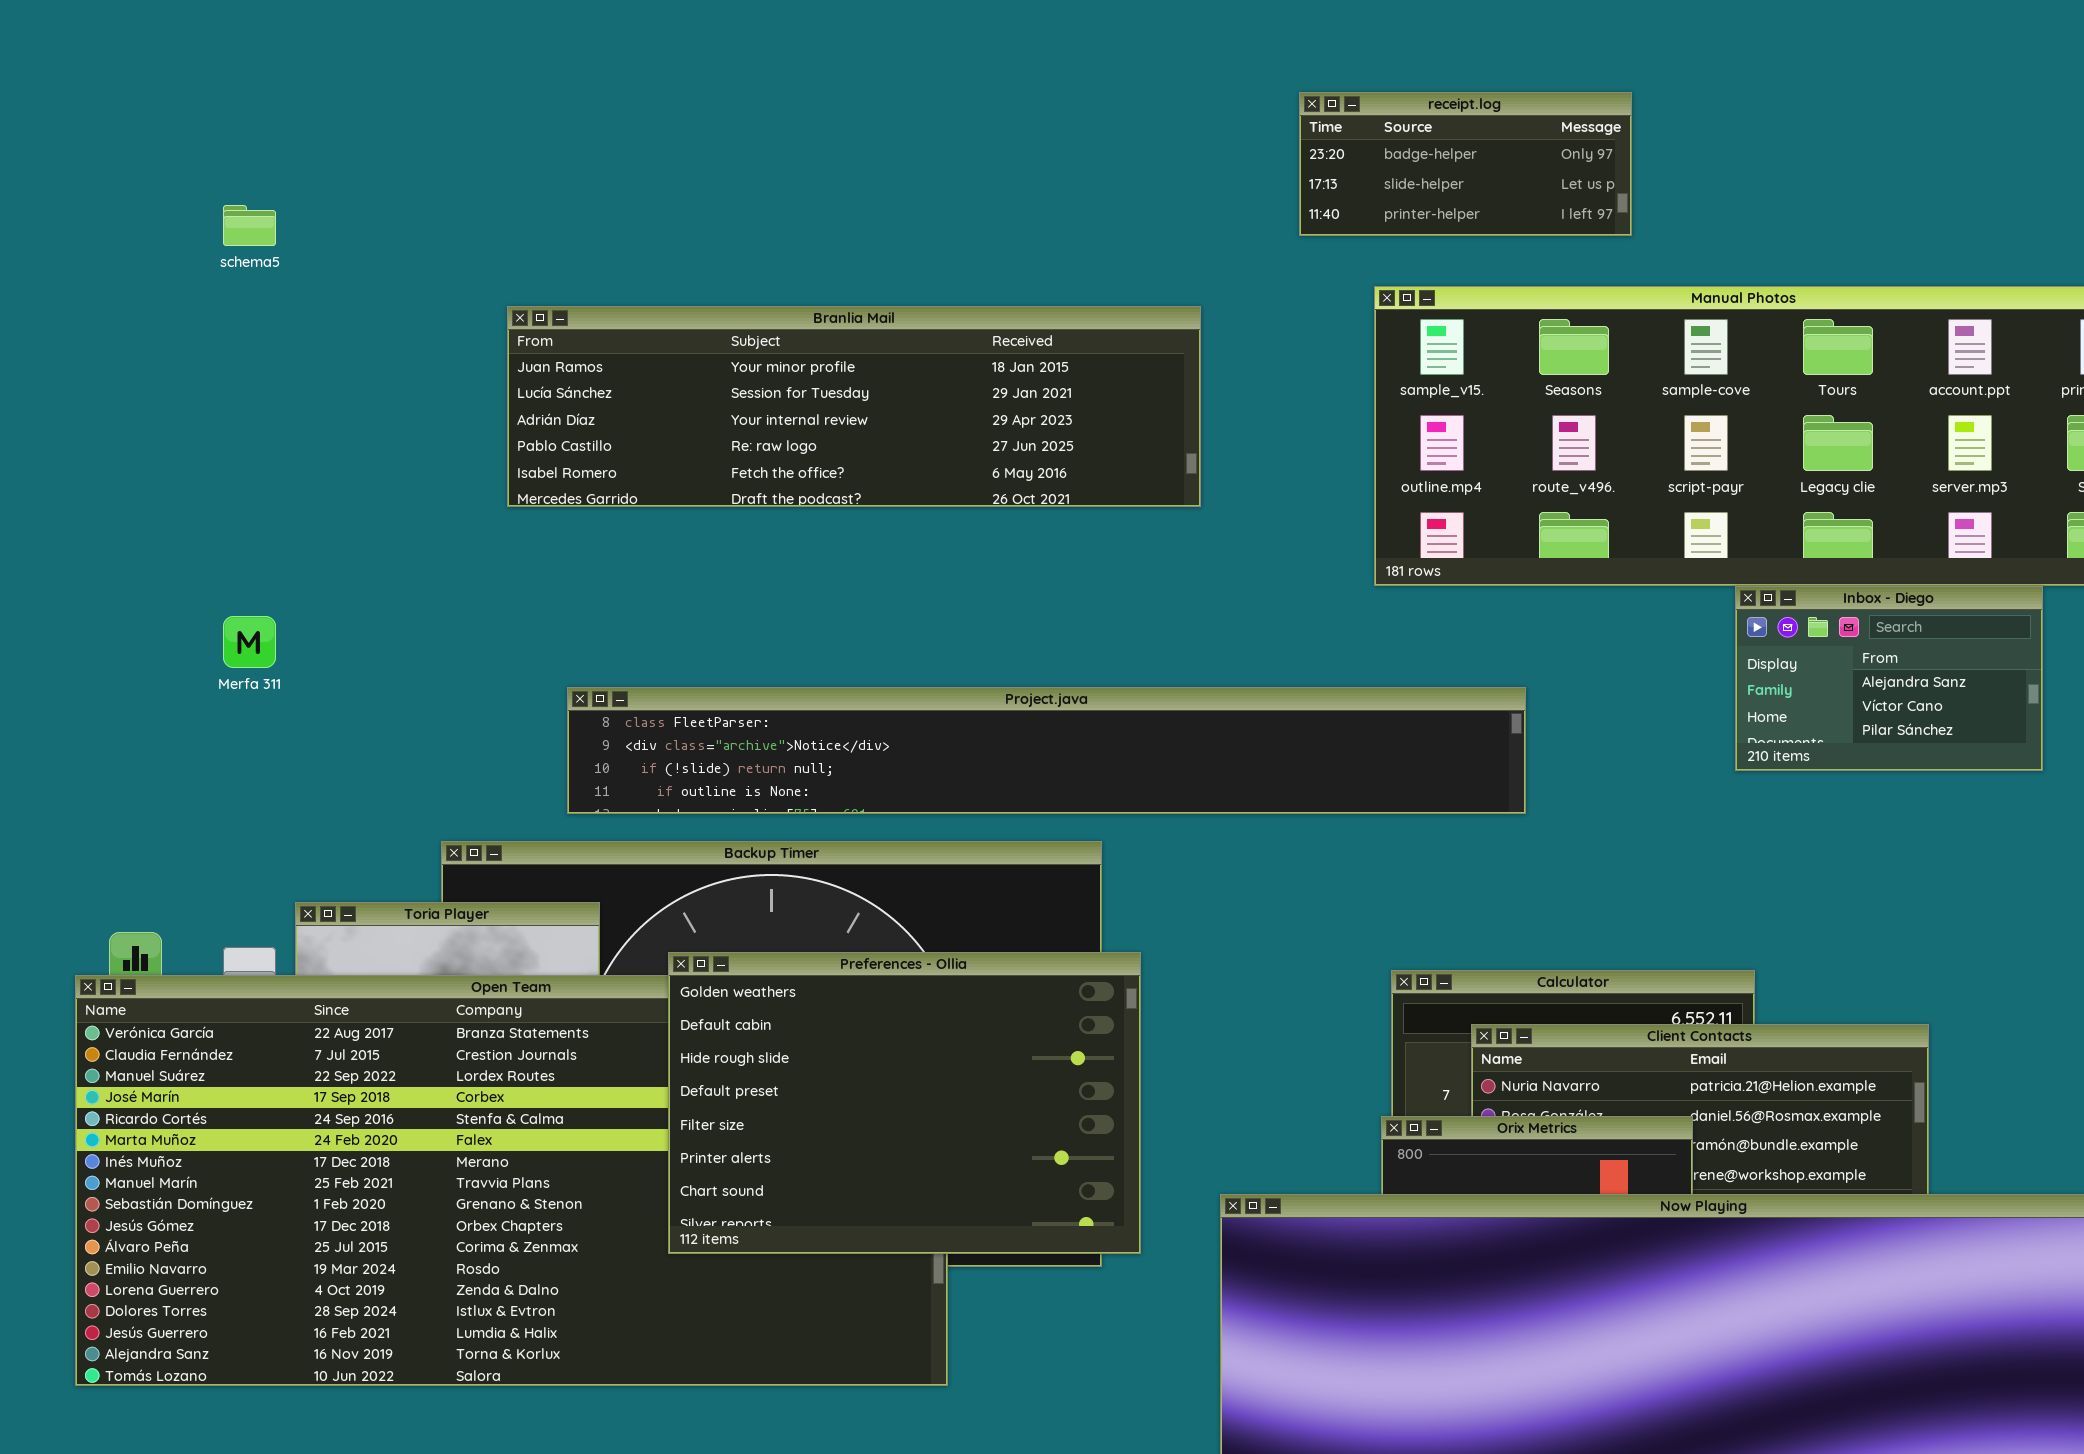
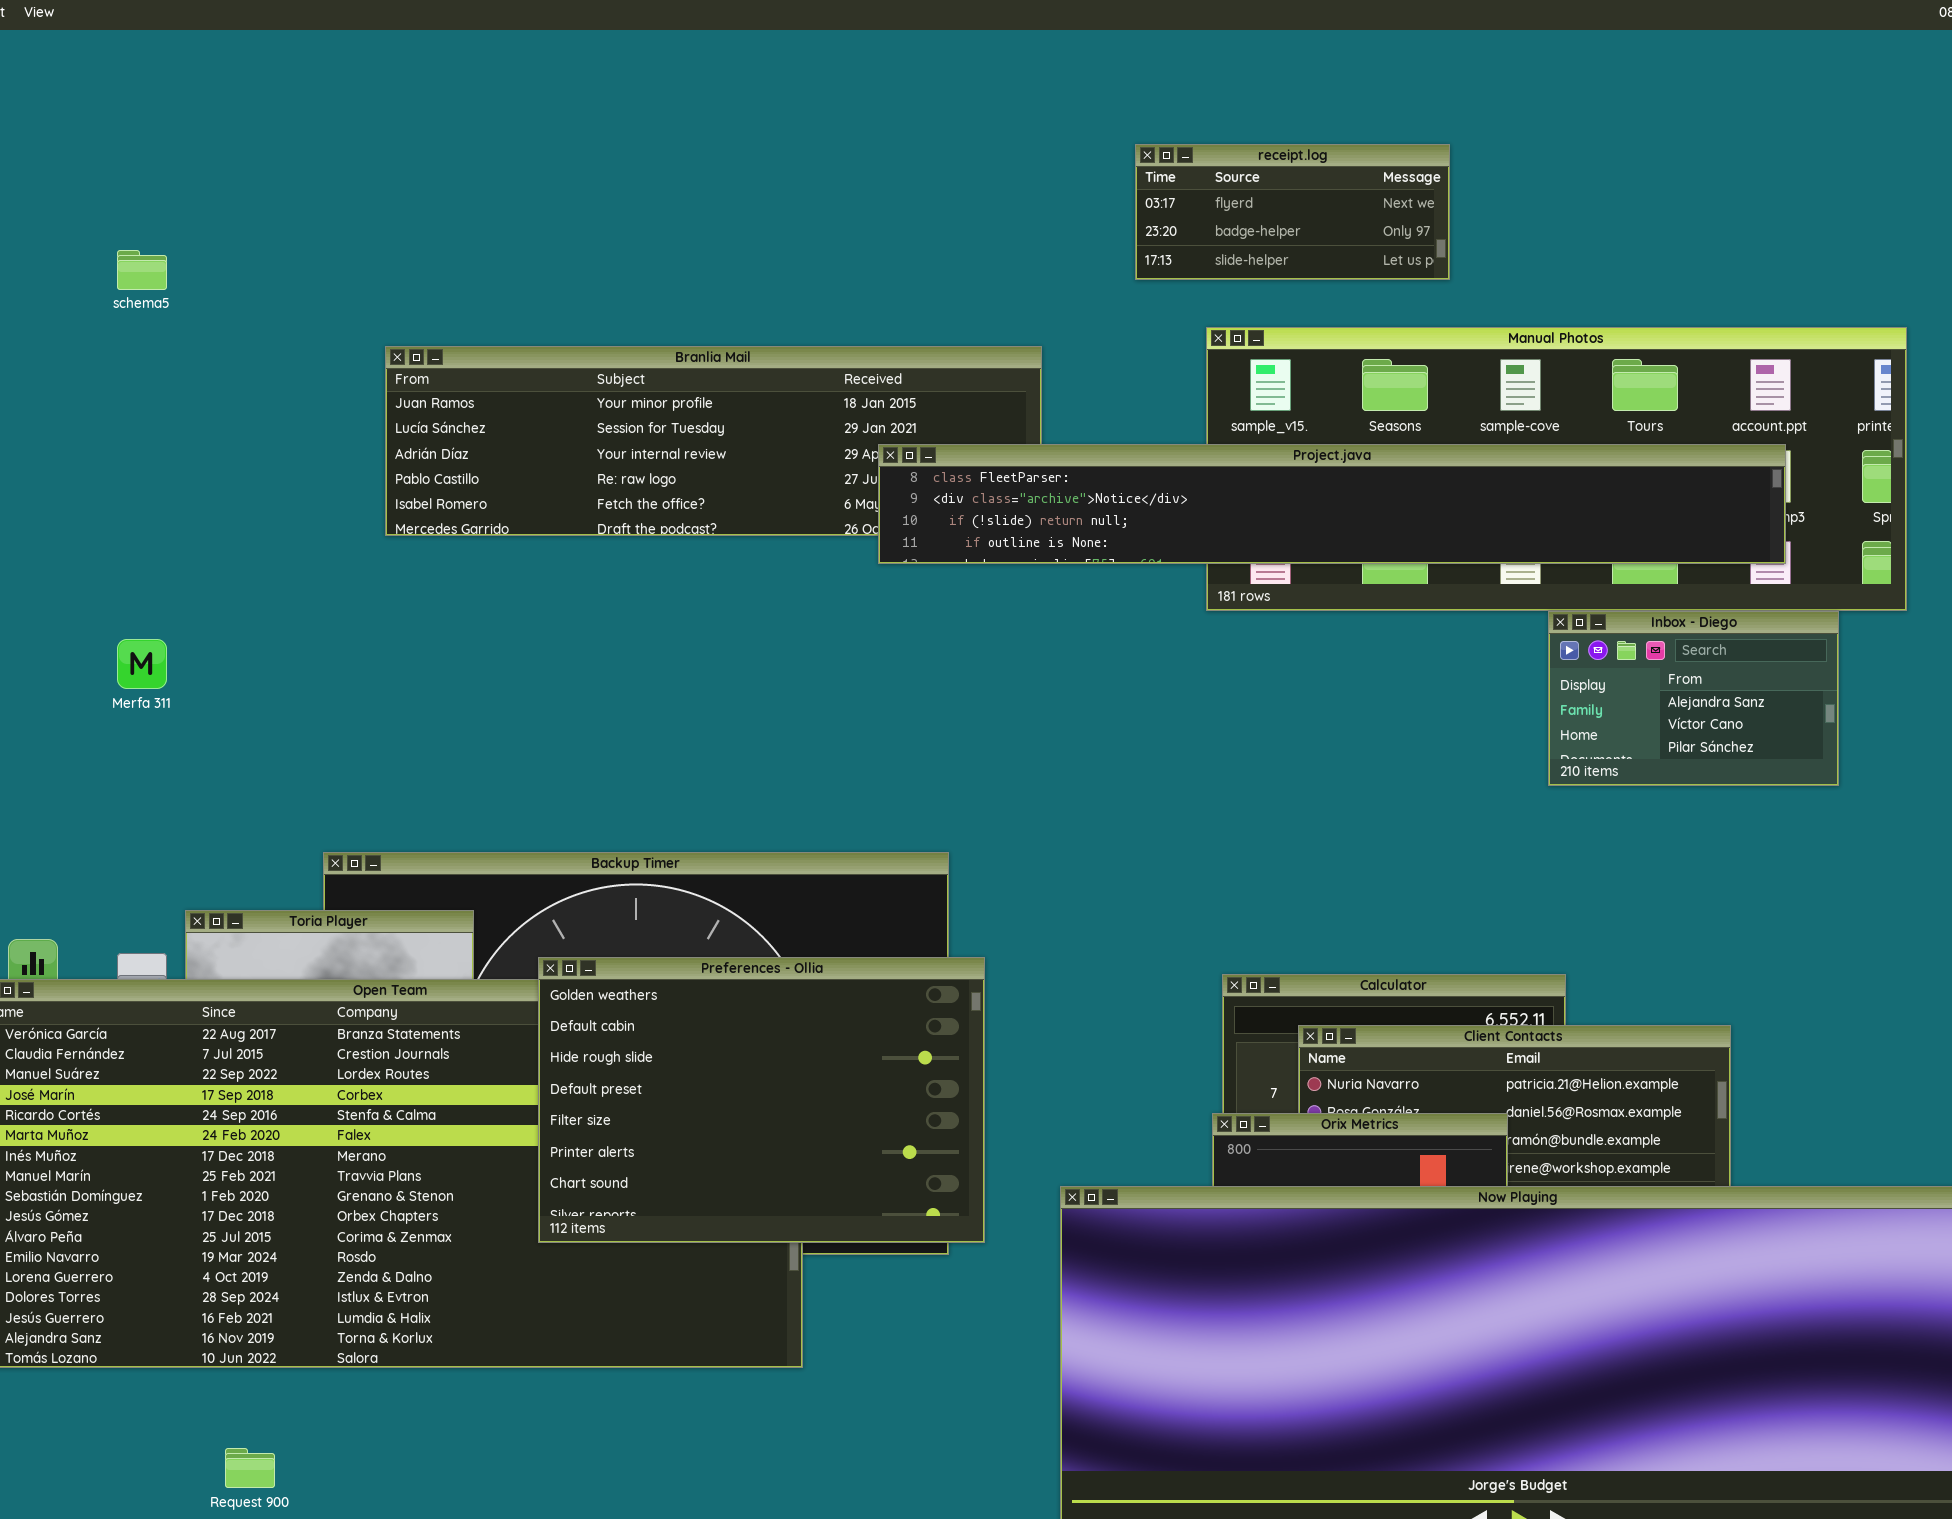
receipt.log: [1299,92,1632,236] -> [1135,144,1450,280], scrolled up 1 row
Project.java: [567,687,1526,814] -> [878,444,1786,564], moved

